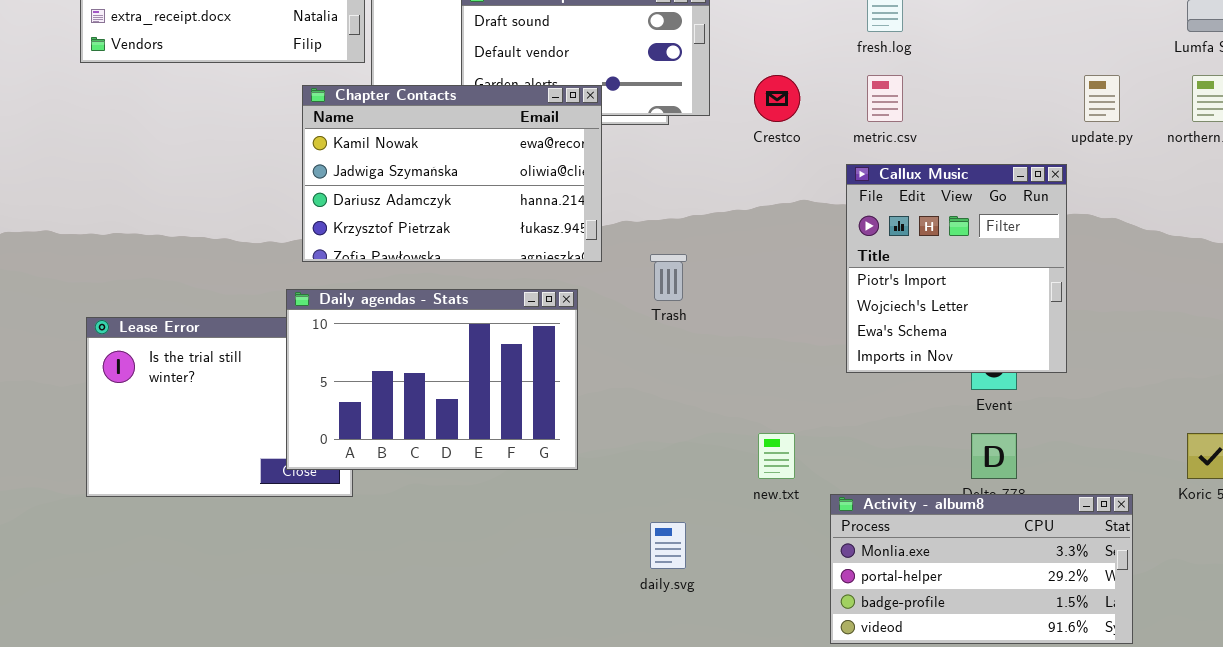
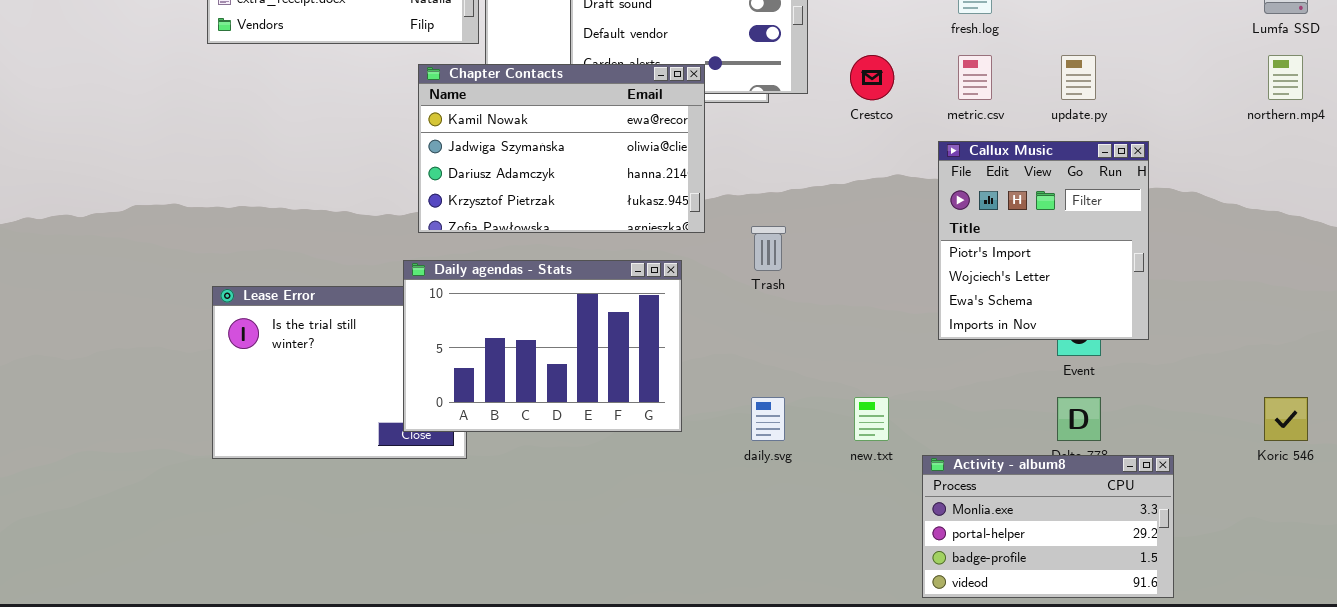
update.py: [1084,75,1120,122] -> [1061,55,1096,100], moved
Activity - album8: [830,494,1133,644] -> [922,455,1174,598], resized
daily.svg: [650,522,686,569] -> [751,397,785,441], moved

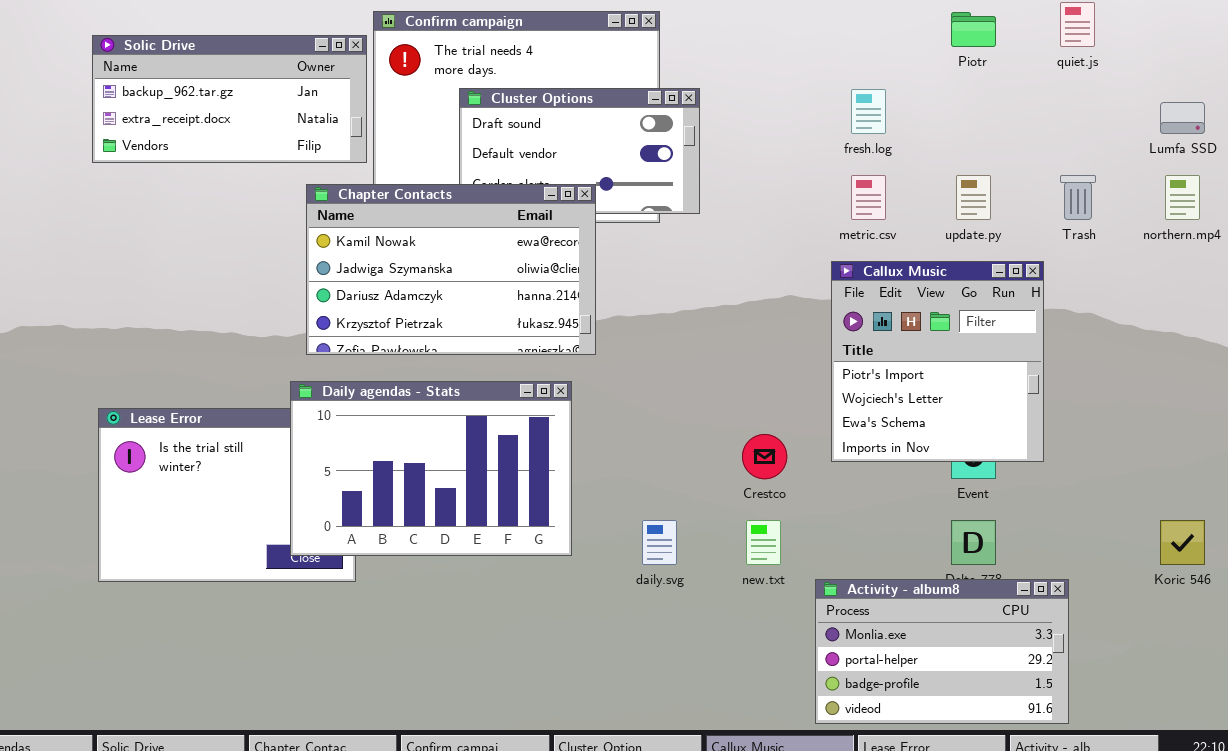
Crestco: [850,55,894,100] -> [742,434,787,479], moved
Trash: [751,226,786,271] -> [1060,175,1096,220], moved

